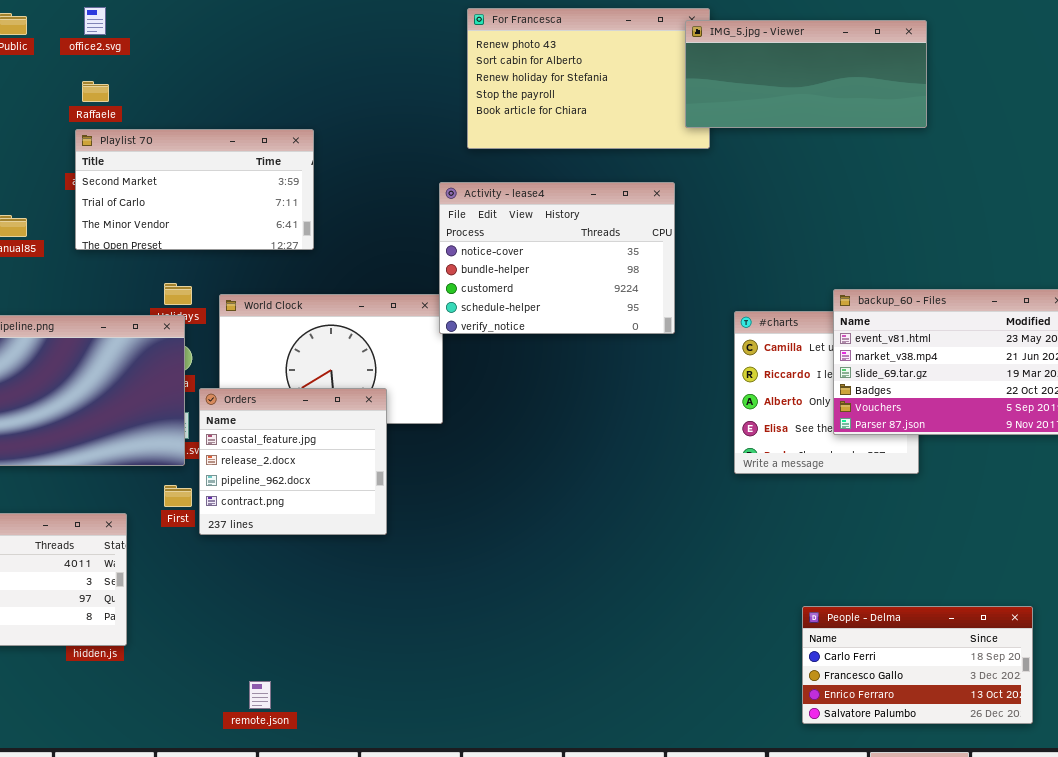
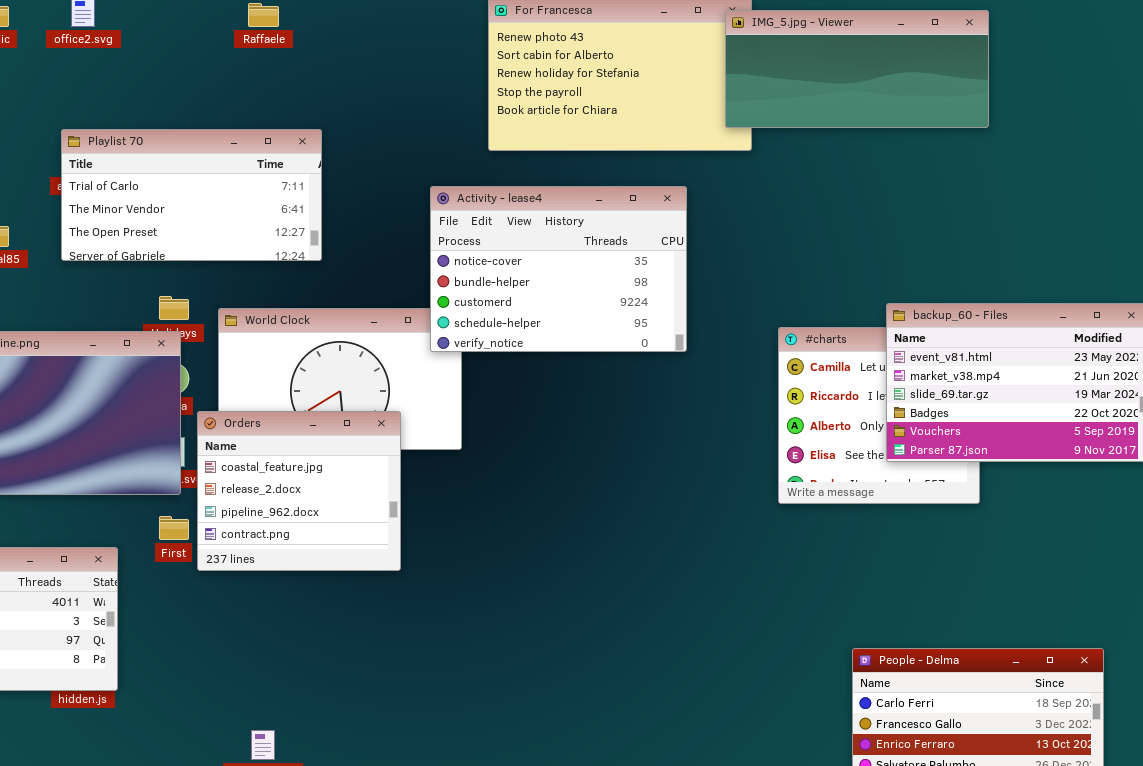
Raffaele: [82,81,109,102] -> [248,3,279,27], moved
Playlist 70: [75,129,314,250] -> [61,129,322,261], scrolled down 1 row
Activity - lease4: [439,182,675,334] -> [430,186,687,352], moved

